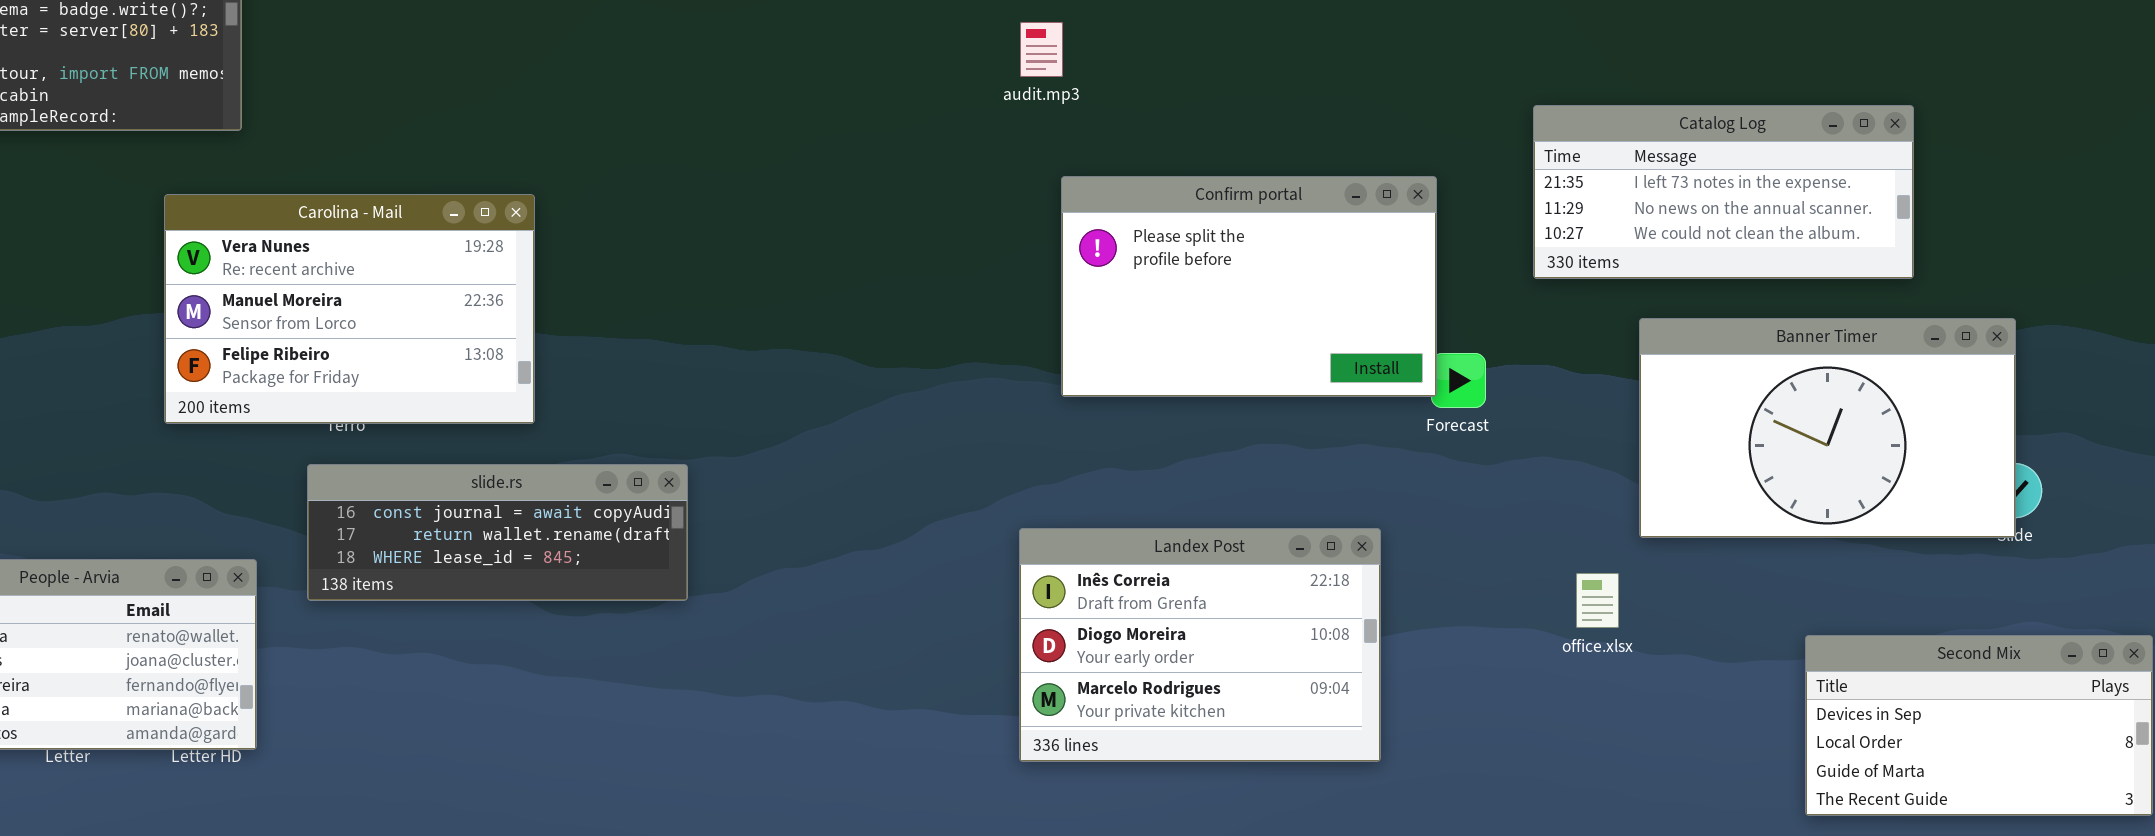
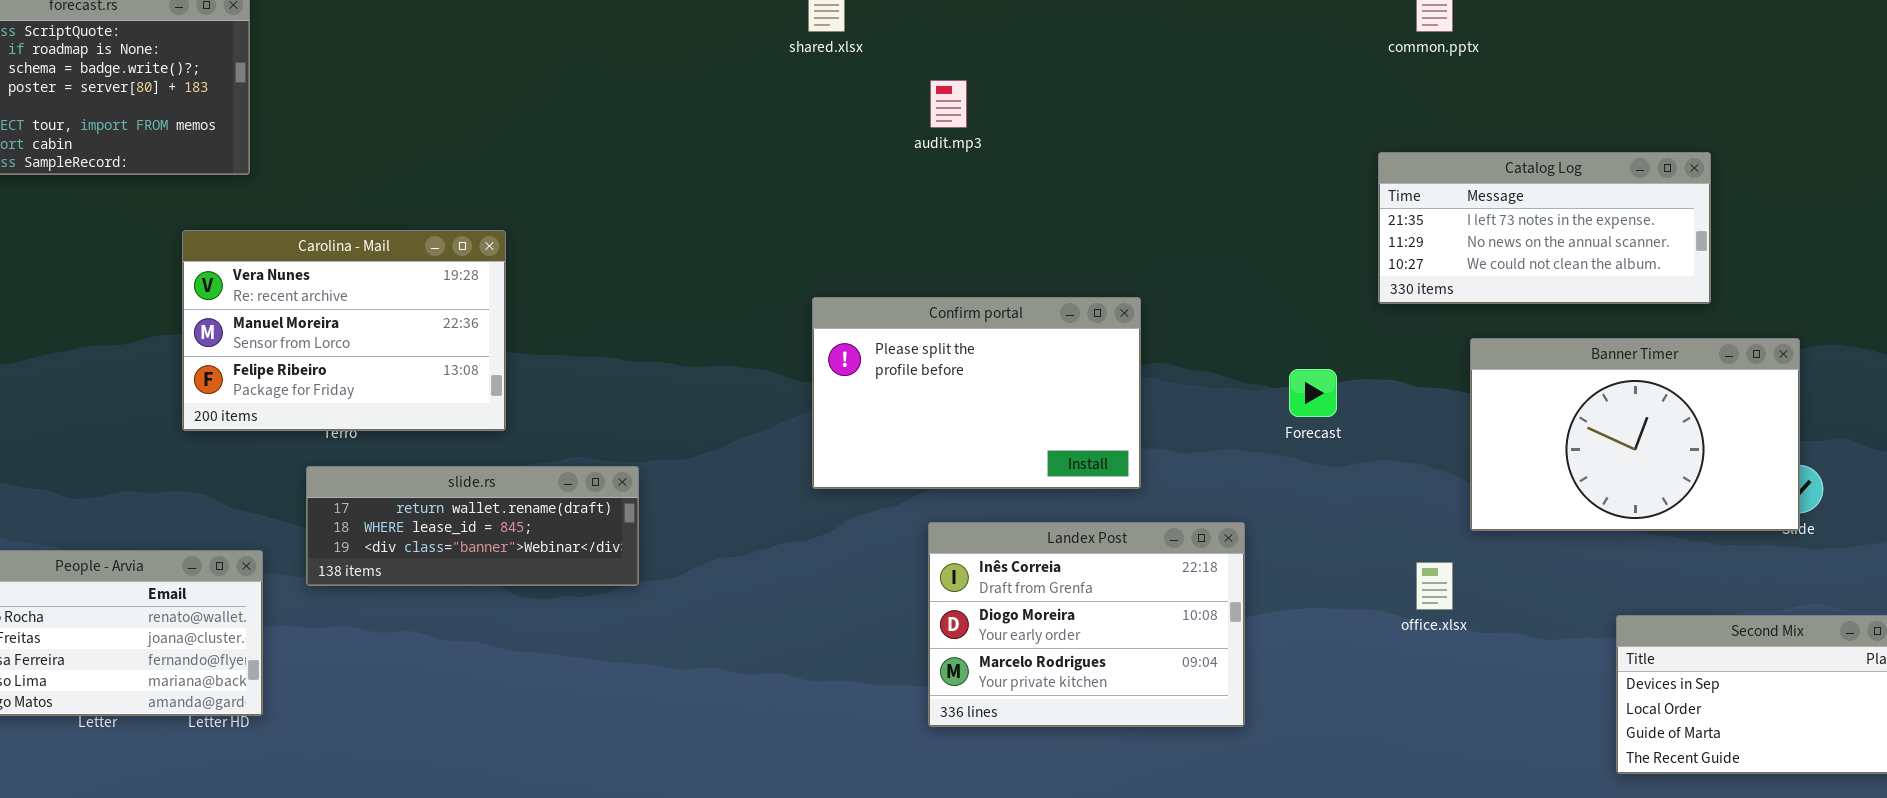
Confirm portal: [1061,176,1437,397] -> [812,297,1141,489], moved
slide.rs: [307,464,688,601] -> [306,466,639,586], scrolled down 1 row

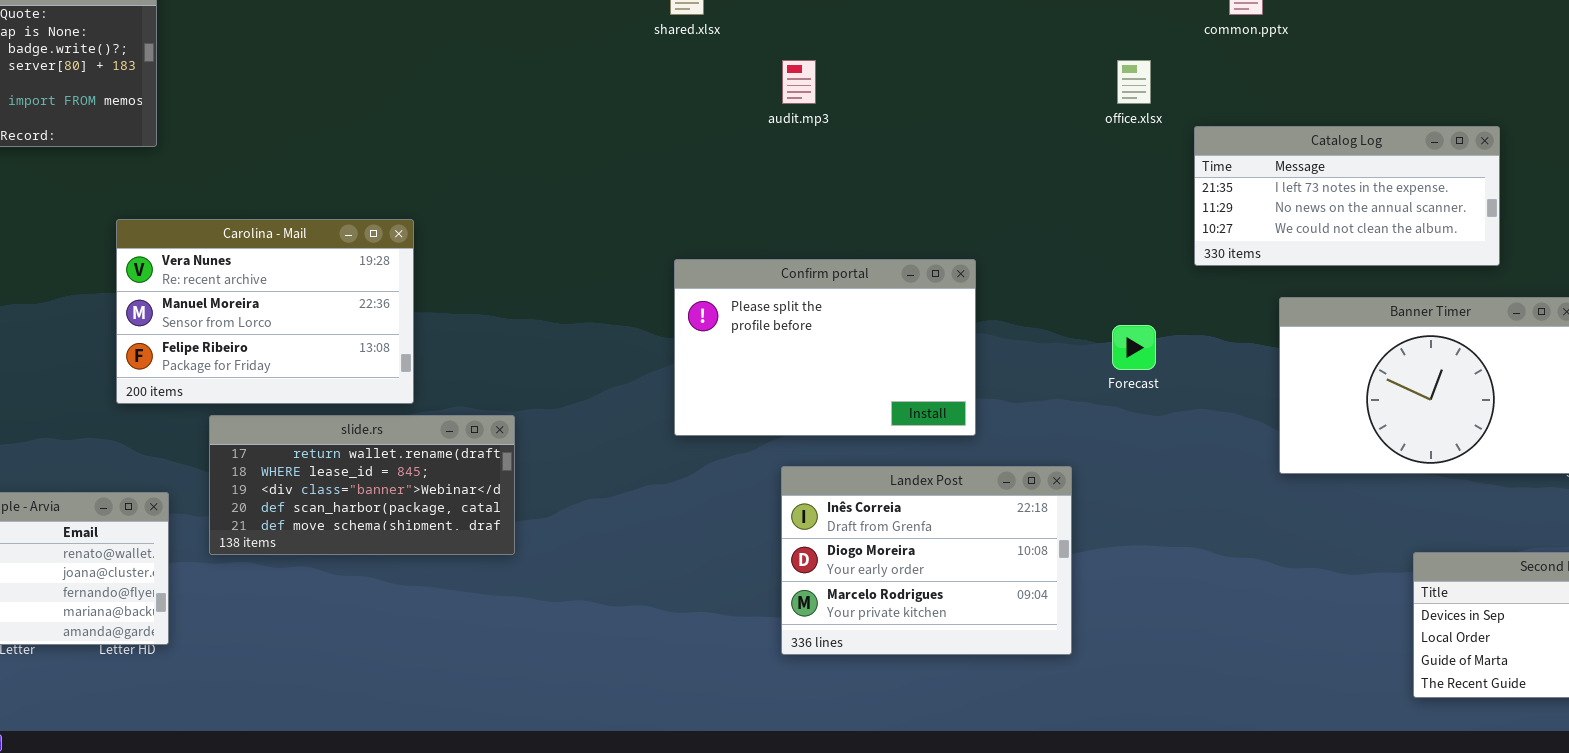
Carolina - Mail: [182,230,506,431] -> [116,219,414,404], moved
slide.rs: [306,466,639,586] -> [209,415,515,555], resized
office.xlsx: [1416,562,1453,610] -> [1117,60,1151,104], moved

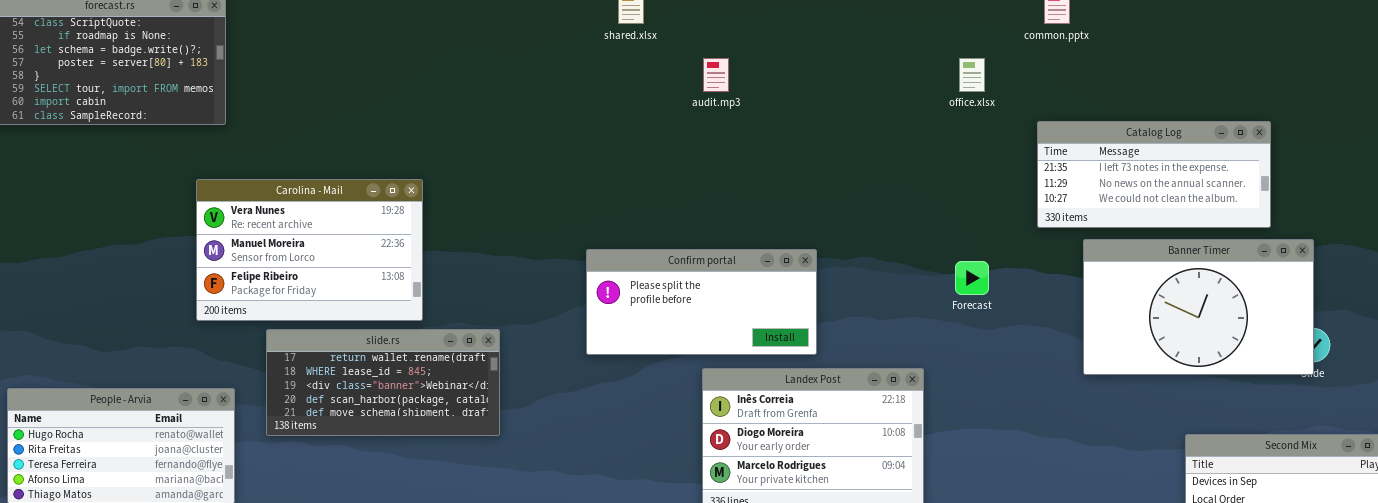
Catalog Log: [1194,126,1500,266] -> [1037,121,1271,228], moved
Confirm portal: [674,259,976,436] -> [586,249,817,355], moved, resized

